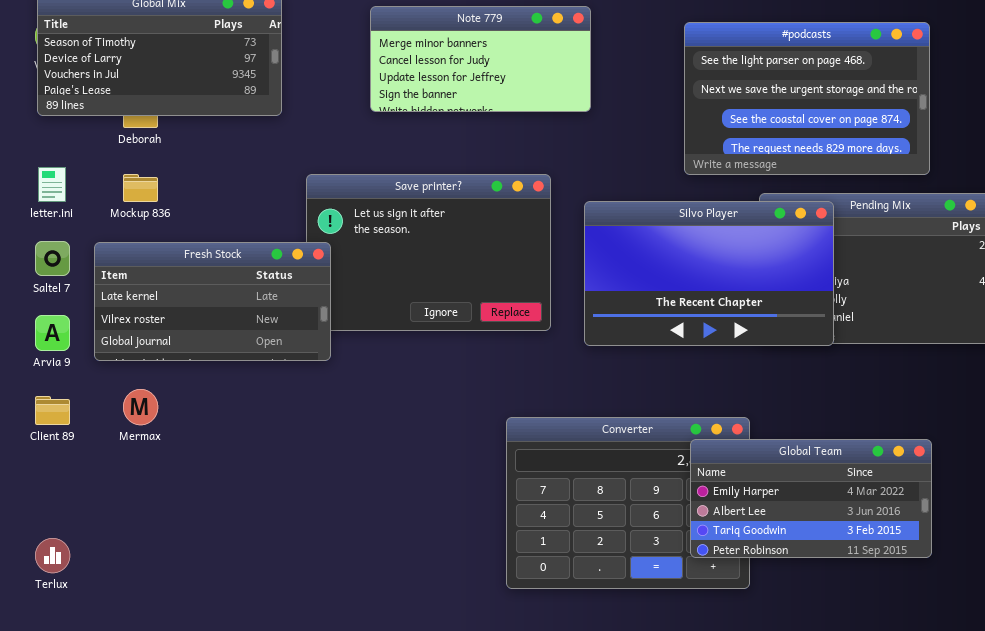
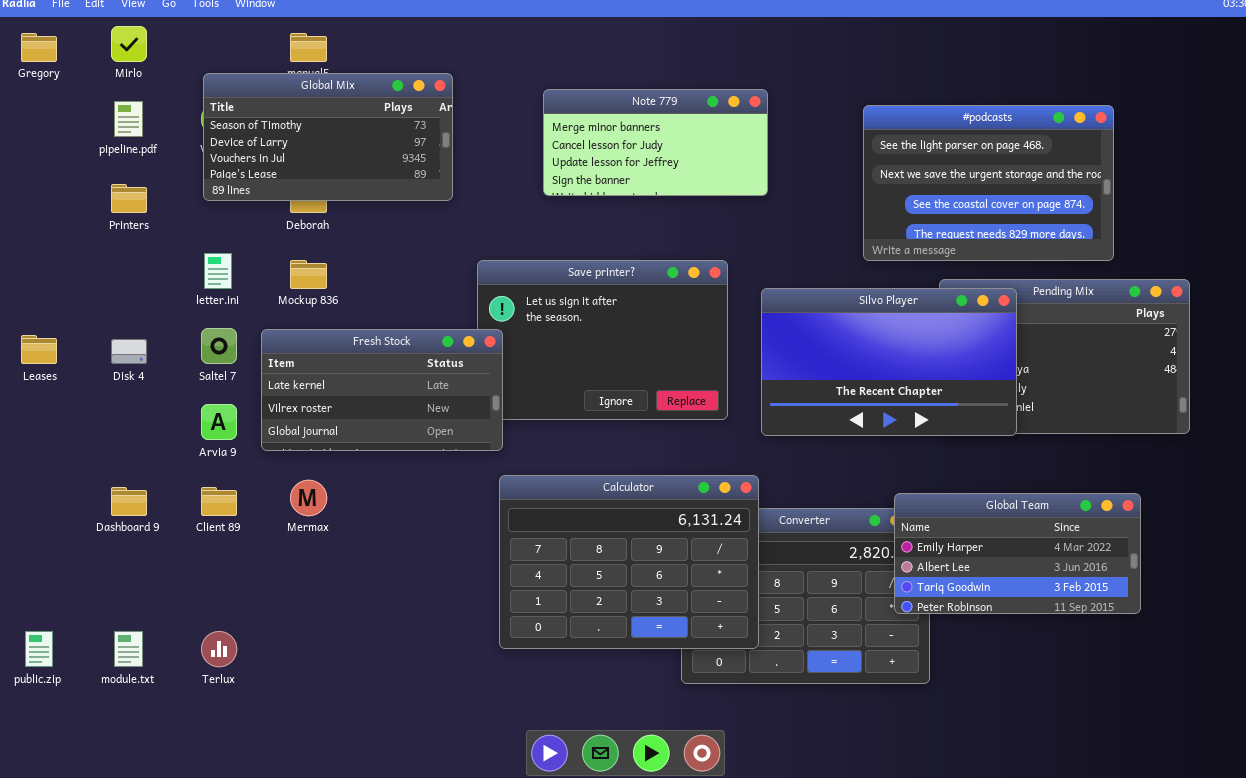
Calculator: none -> [499,475,759,649], opened
Global Team: [690,439,932,558] -> [894,493,1141,614], moved

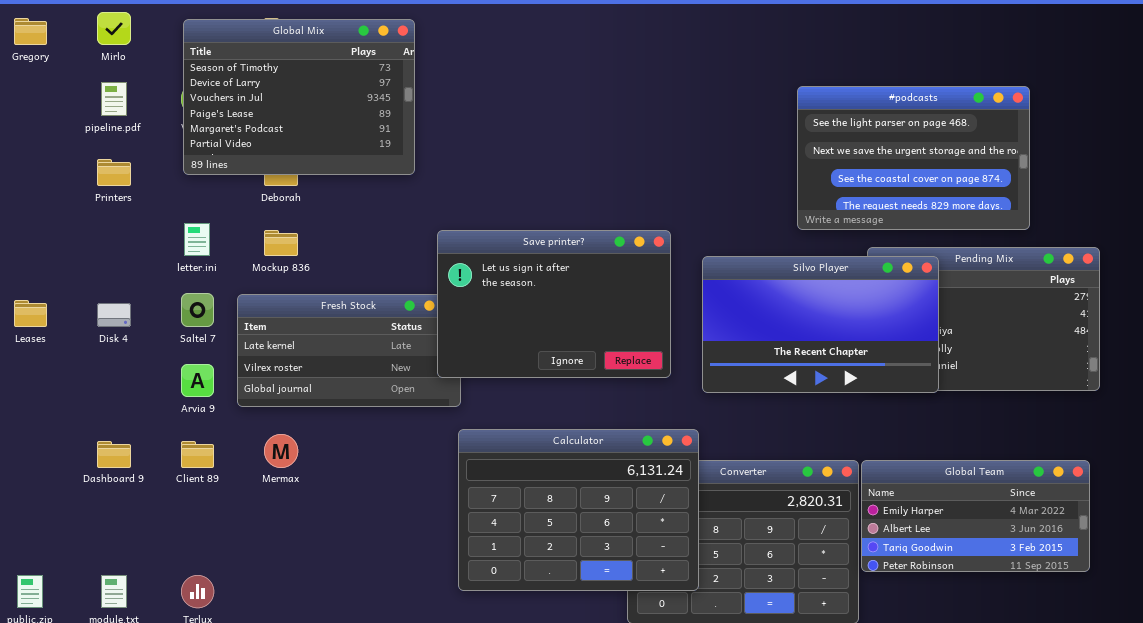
Global Mix: [203,73,453,201] -> [183,19,415,175], resized
Note 779: [543,89,768,196] -> none, closed
Save printer?: [477,260,728,420] -> [437,230,671,378], raised
Global Team: [894,493,1141,614] -> [861,460,1090,572], moved

